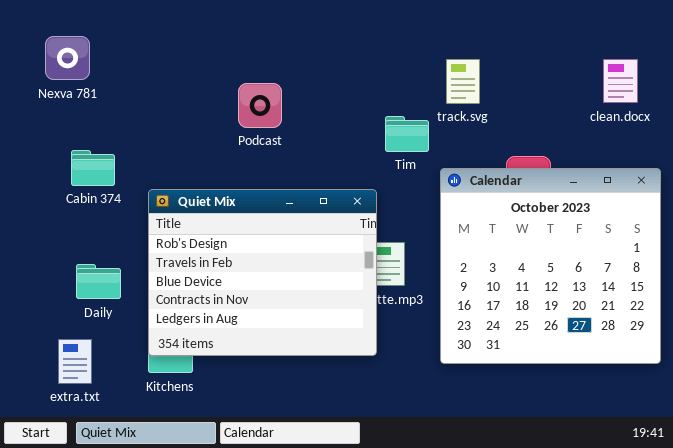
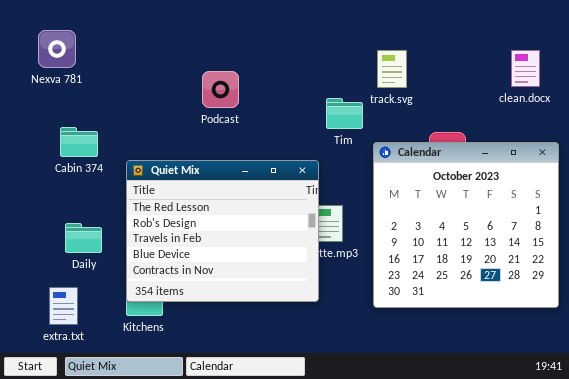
Quiet Mix: [148,189,377,356] -> [126,160,319,302], scrolled up 1 row

